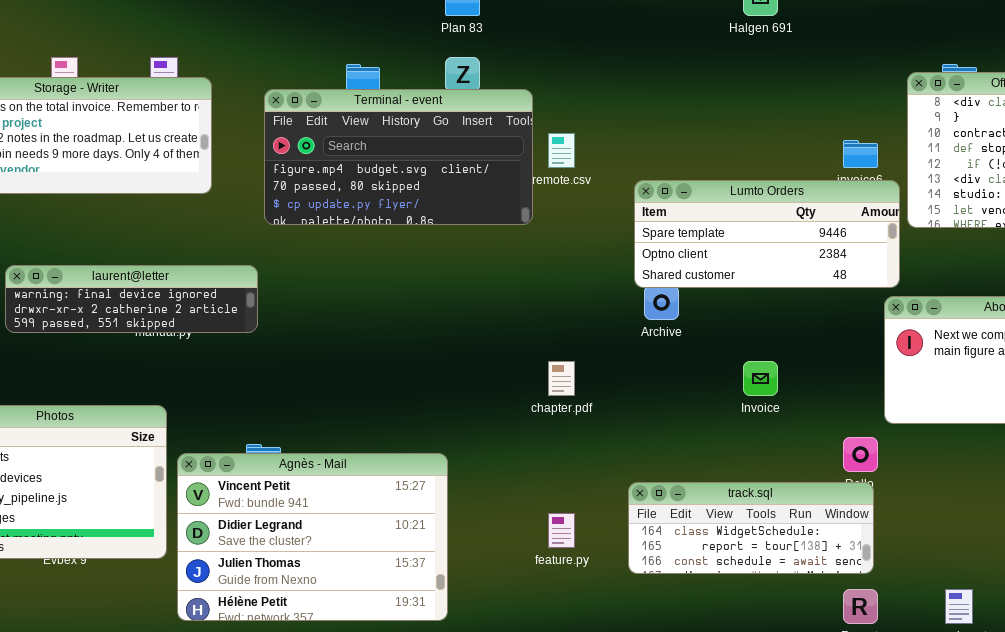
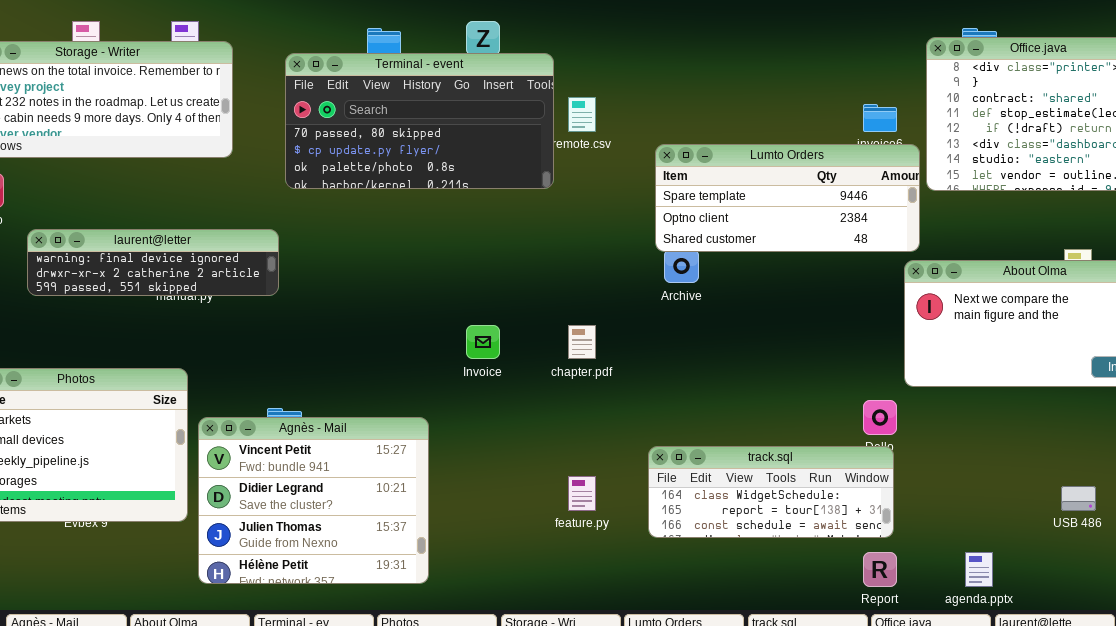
Terminal - event: [264,89,533,225] -> [285,53,554,189], scrolled down 1 row
Invoice: [743,361,778,396] -> [466,325,500,359], moved
Agnès - Mail: [177,453,448,621] -> [198,417,429,584], resized

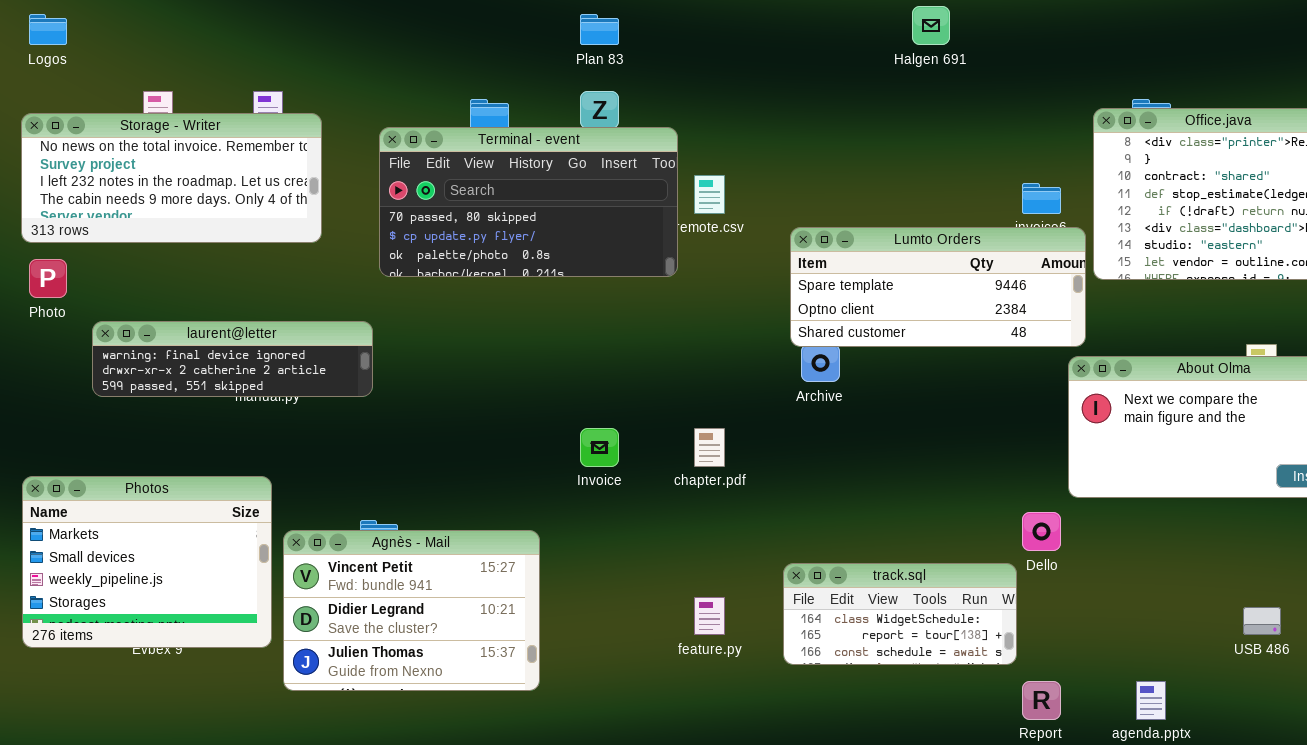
Agnès - Mail: [198,417,429,584] -> [283,530,540,691], resized
track.sql: [648,446,894,538] -> [783,563,1017,665], resized

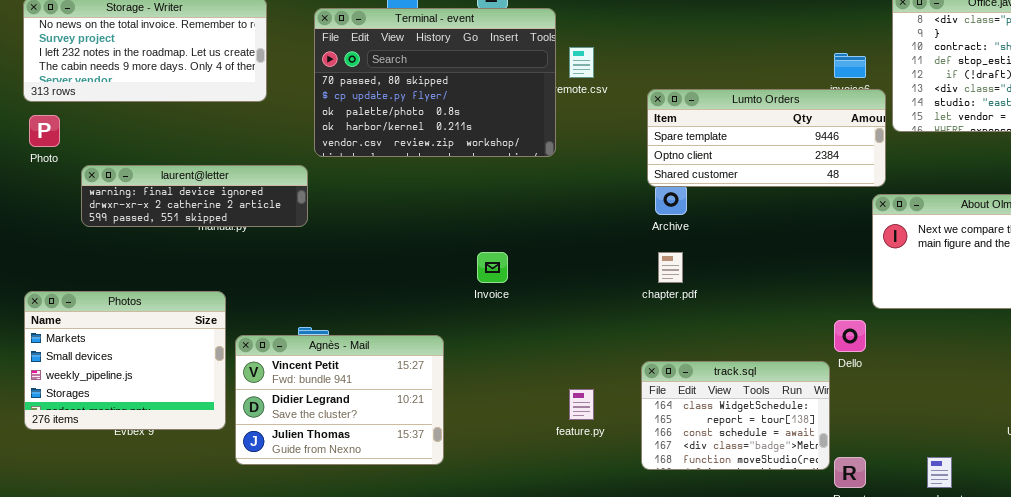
Terminal - event: [379,127,678,277] -> [314,8,556,157], resized
chapter.pdf: [694,428,725,467] -> [658,252,683,283], moved
track.sql: [783,563,1017,665] -> [641,361,830,470], resized

